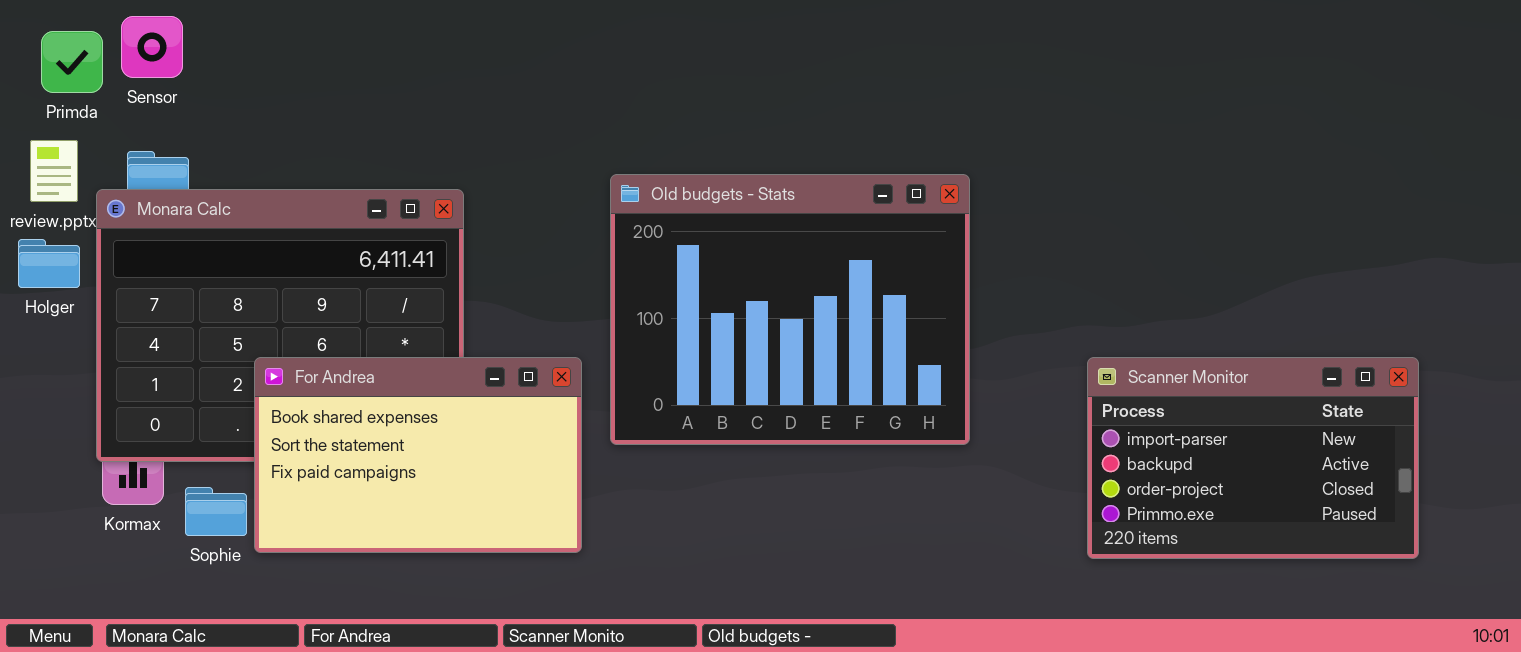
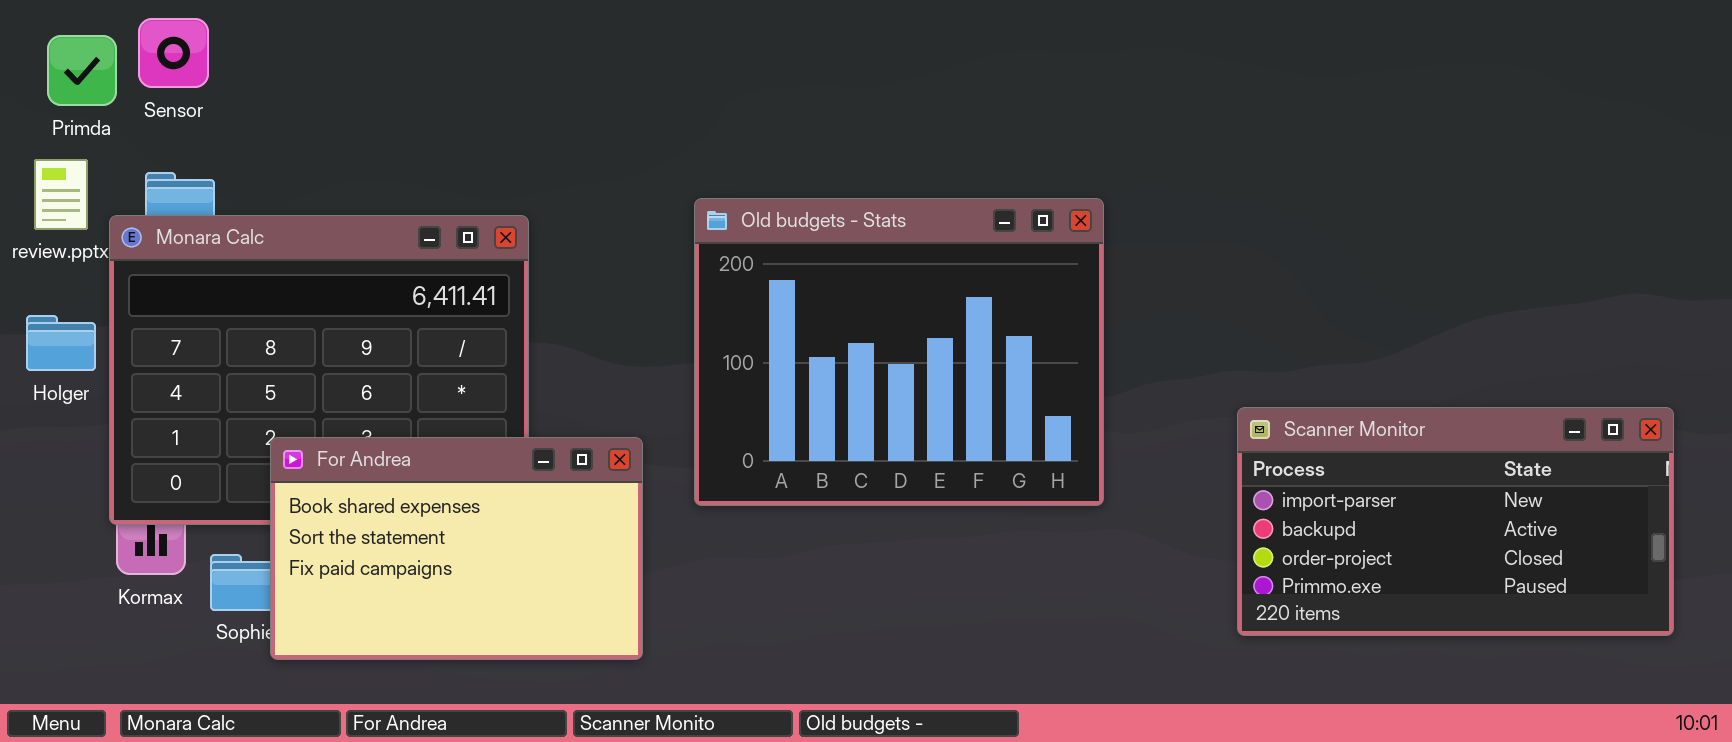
Holger: [18,239,80,288] -> [26,315,96,371], moved
For Andrea: [254,357,582,553] -> [270,437,643,660], moved
Scanner Monitor: [1087,357,1419,559] -> [1237,407,1674,636], resized

